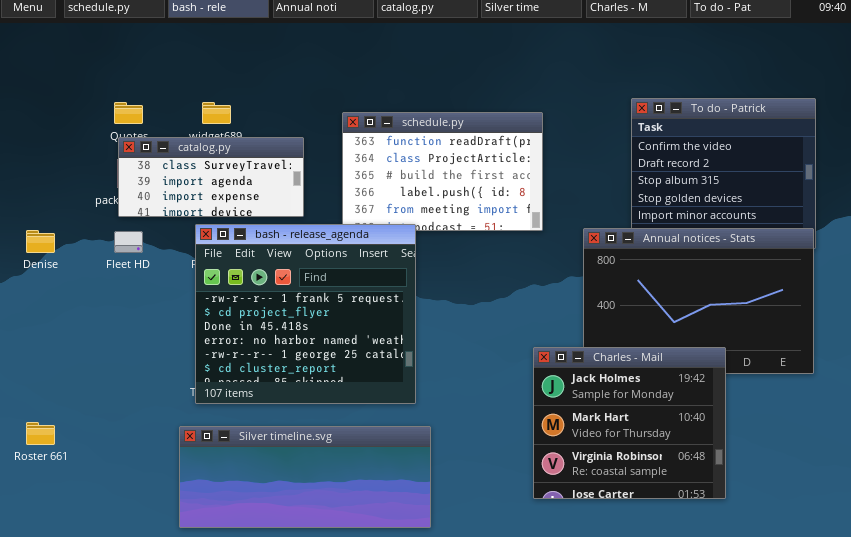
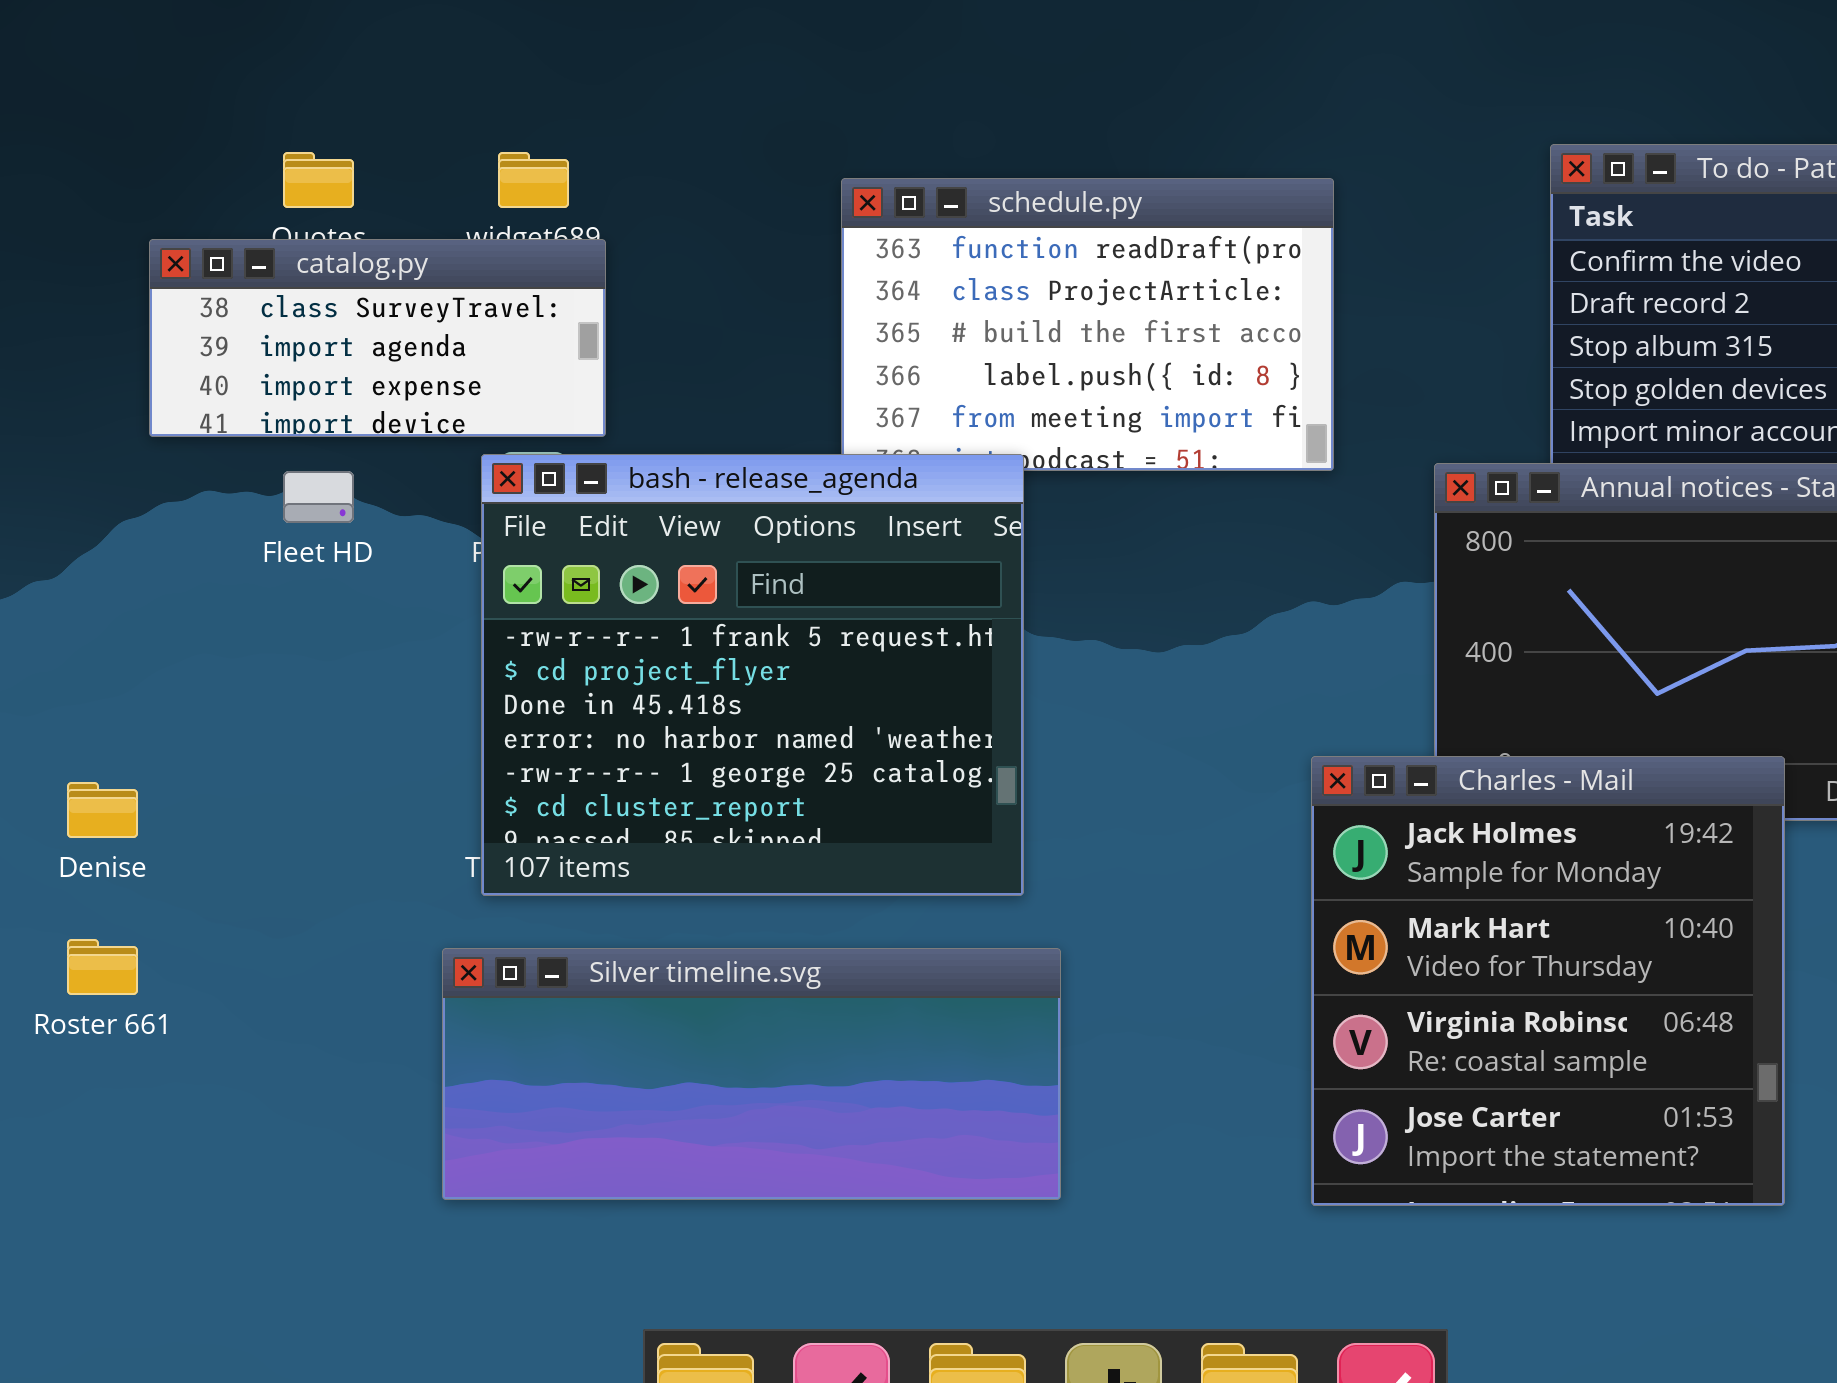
catalog.py: [118,137,304,217] -> [149,239,606,437], moved
Denise: [26,230,55,253] -> [67,782,138,838], moved
Charles - Mail: [533,347,726,499] -> [1311,756,1785,1206], resized

